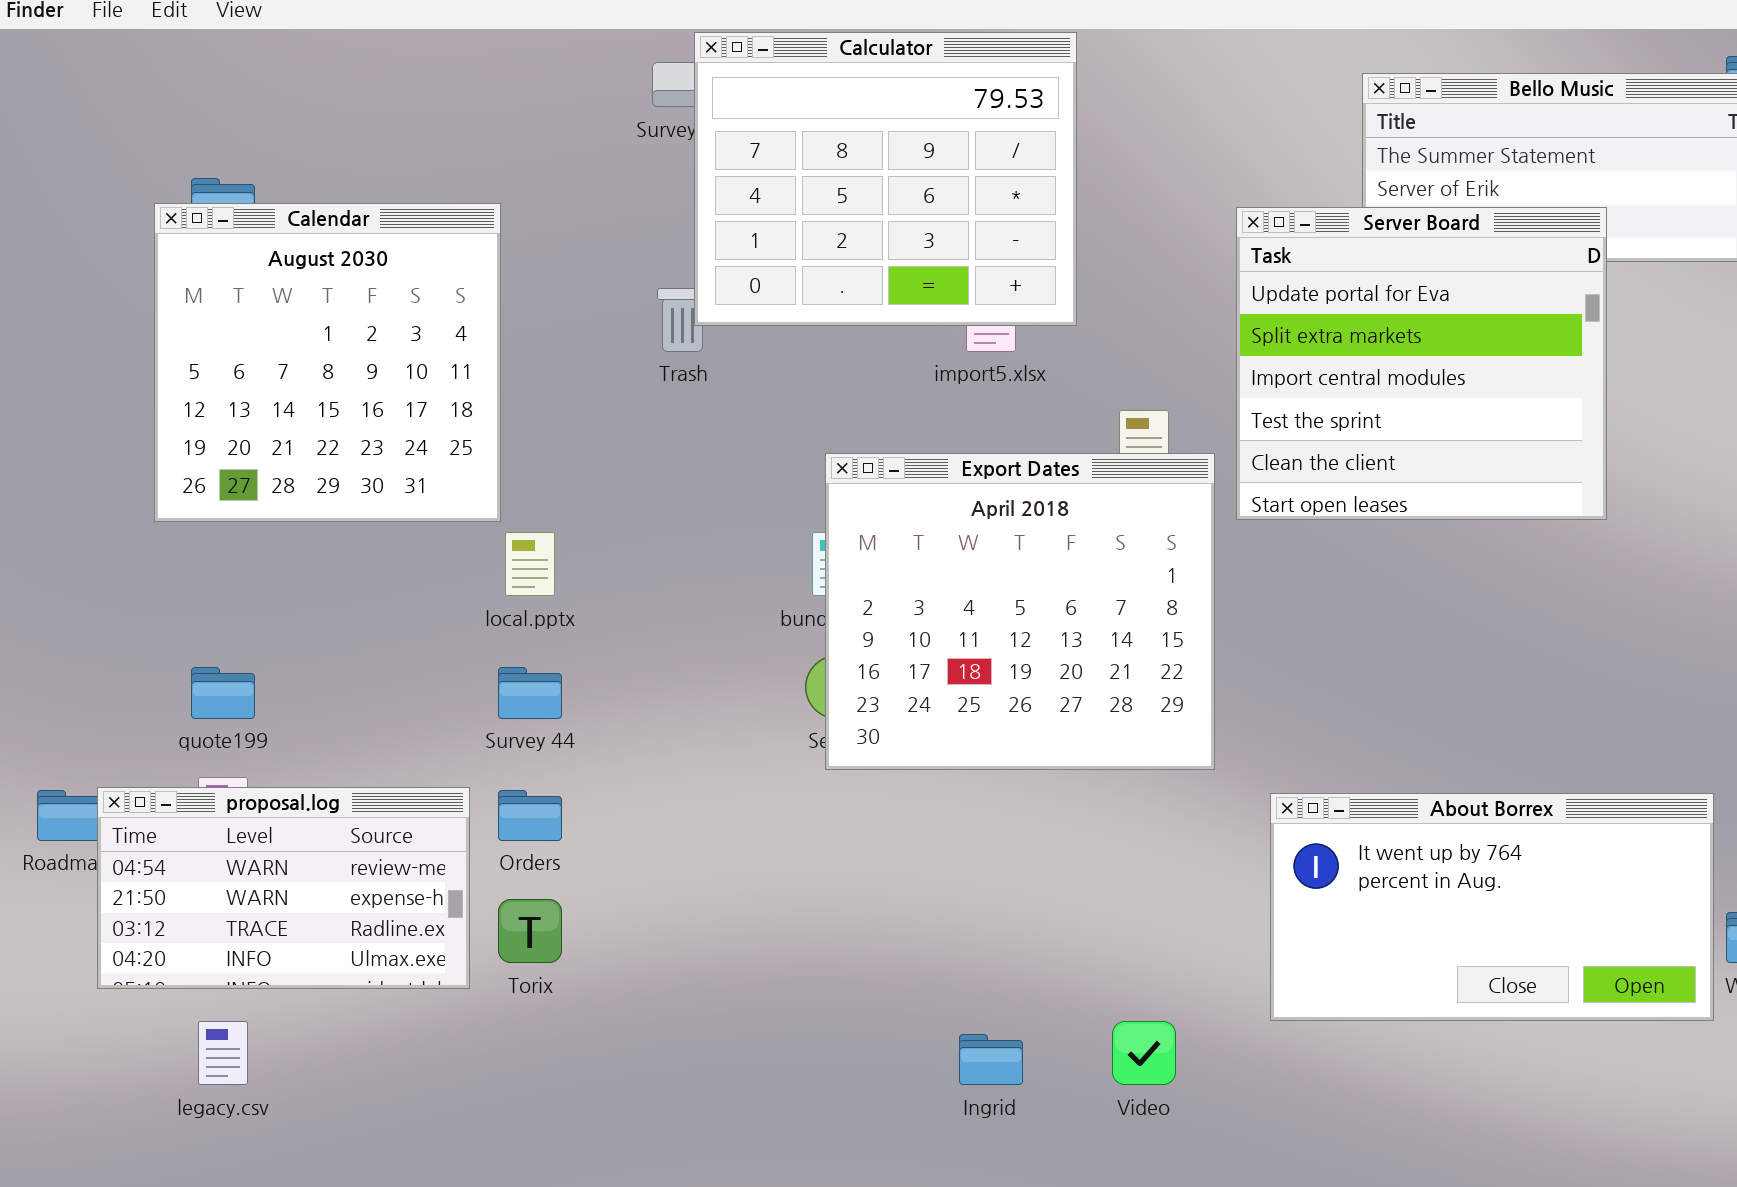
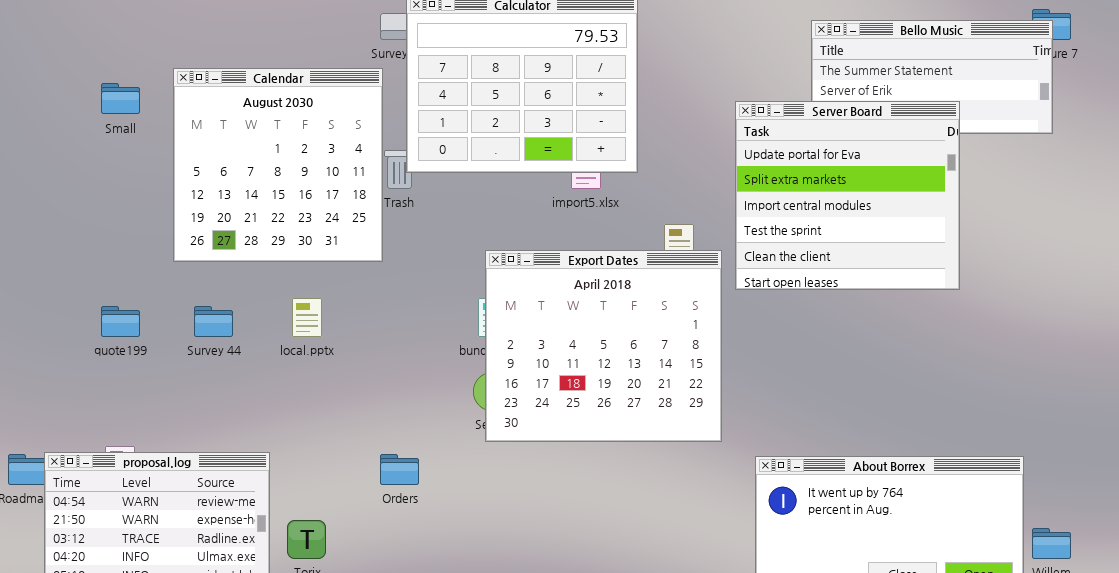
Calendar: [154,203,501,522] -> [173,68,383,262], moved
quote199: [191,667,255,719] -> [101,306,140,337], moved
Survey 44: [498,667,562,719] -> [194,306,233,337], moved
Orders: [498,790,562,841] -> [380,454,419,485], moved

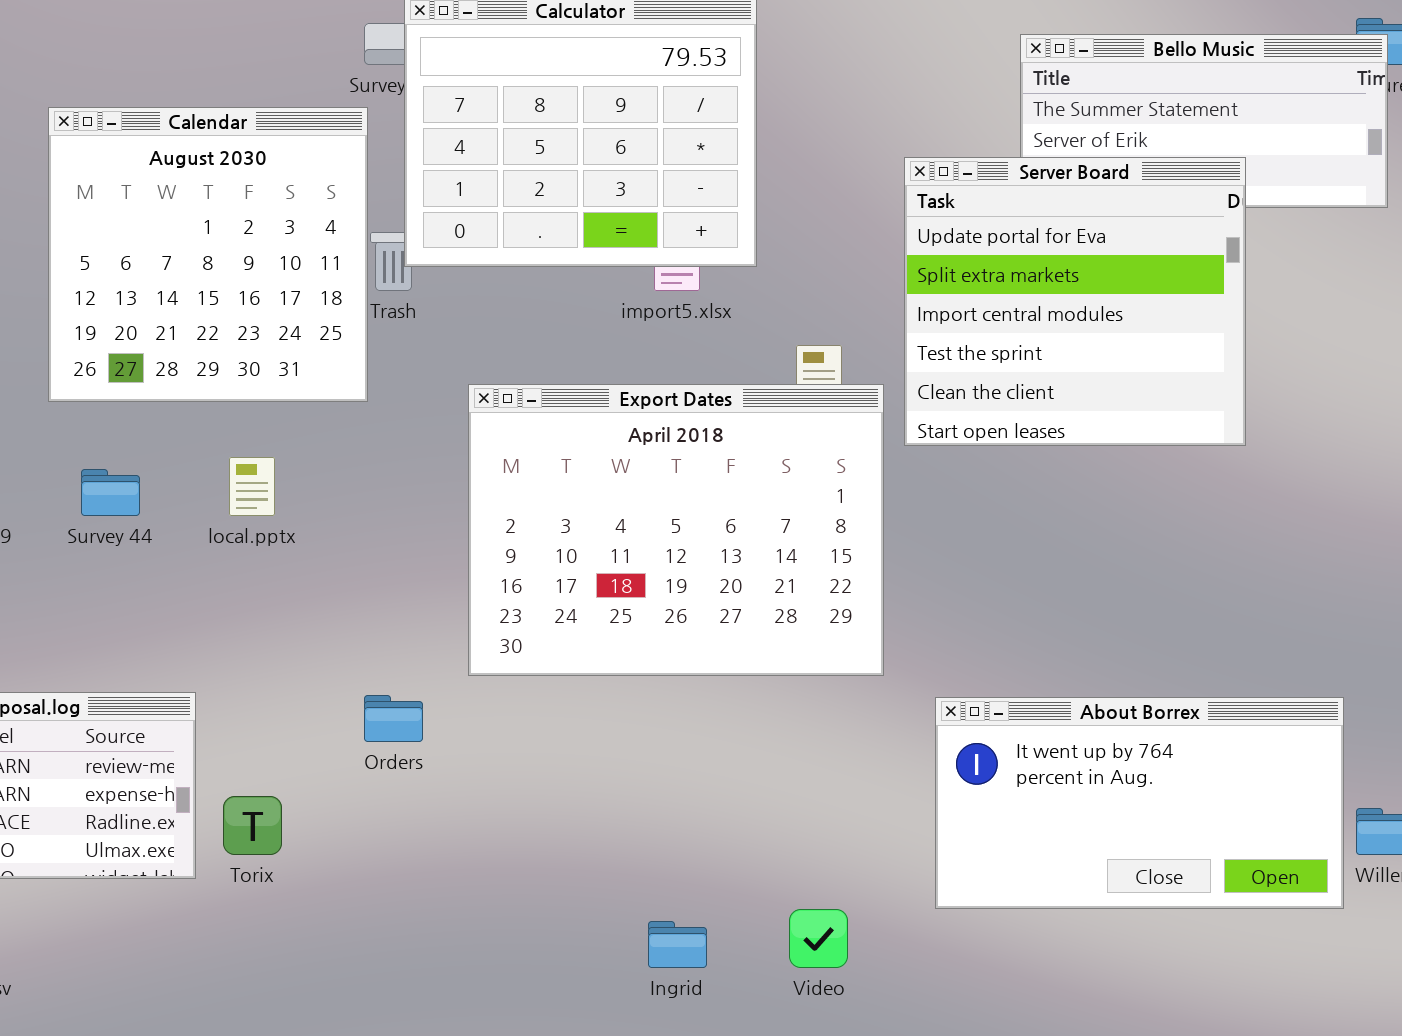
Export Dates: [485,250,722,442] -> [468,384,884,676], resized

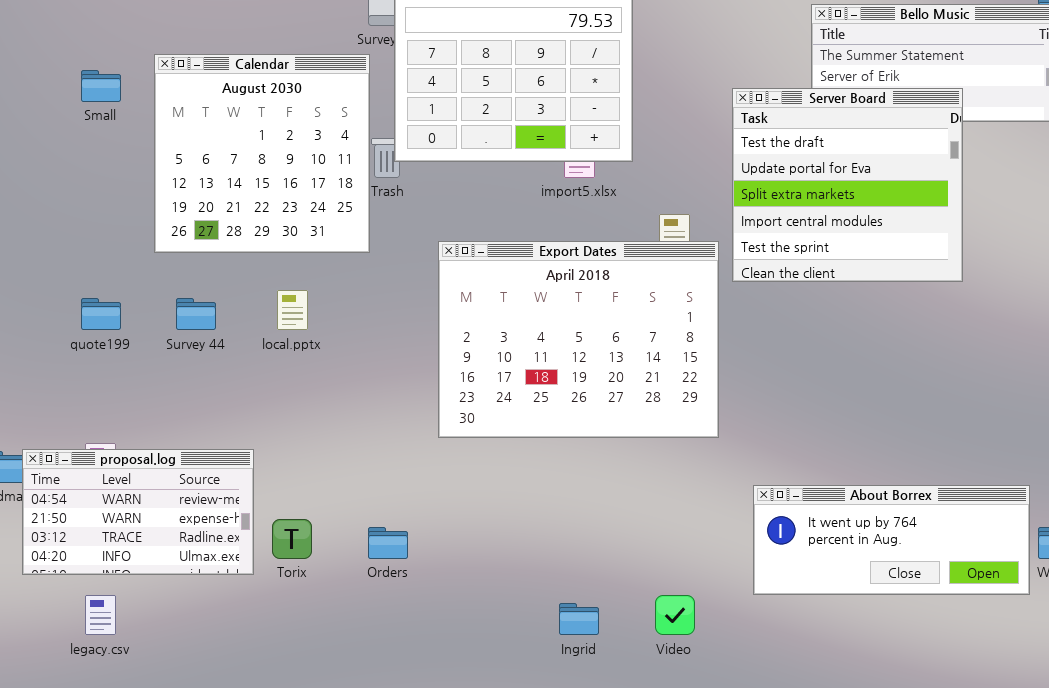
Server Board: [904,157,1246,446] -> [732,88,963,282], scrolled up 1 row
Orders: [364,695,423,742] -> [368,527,408,559], moved
About Borrex: [935,697,1344,909] -> [753,485,1030,595], resized

